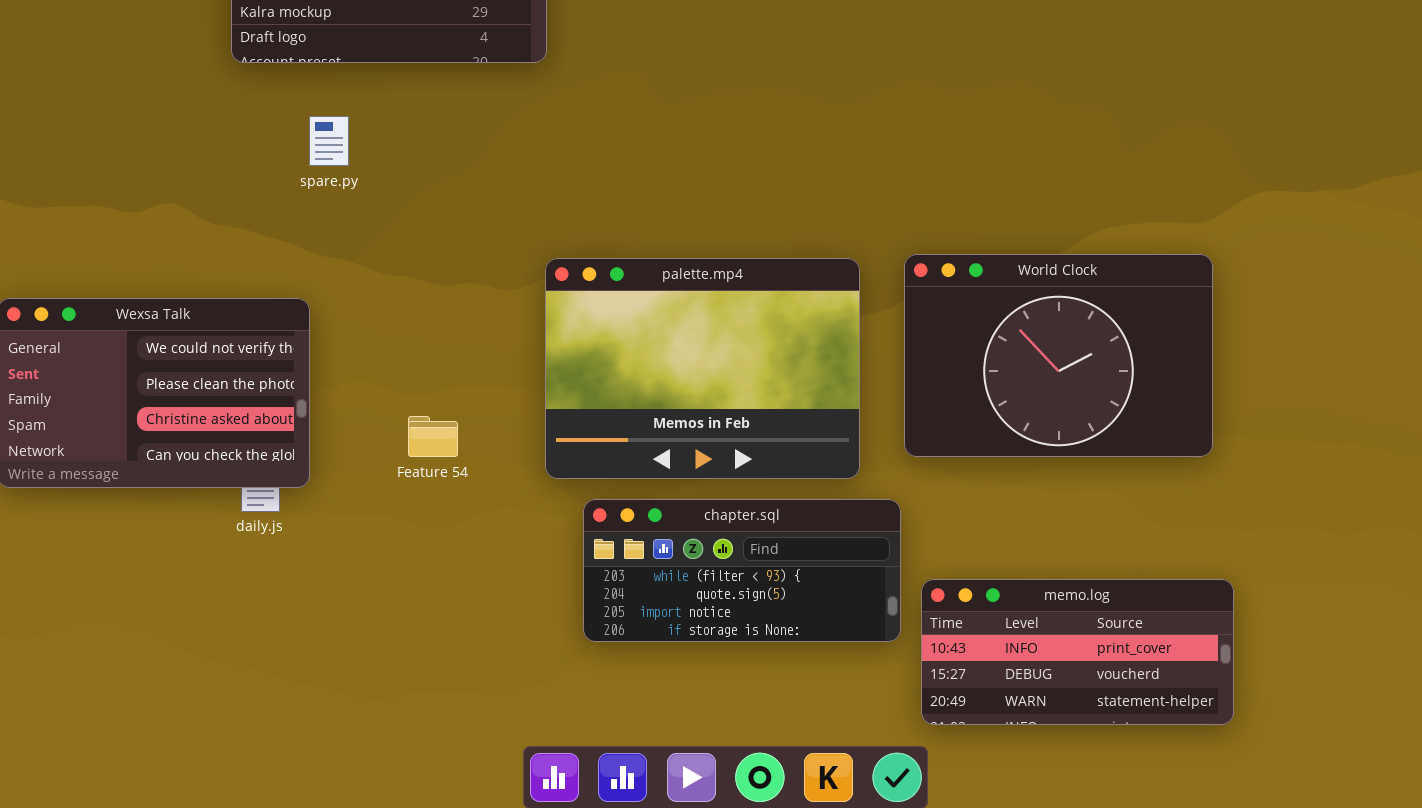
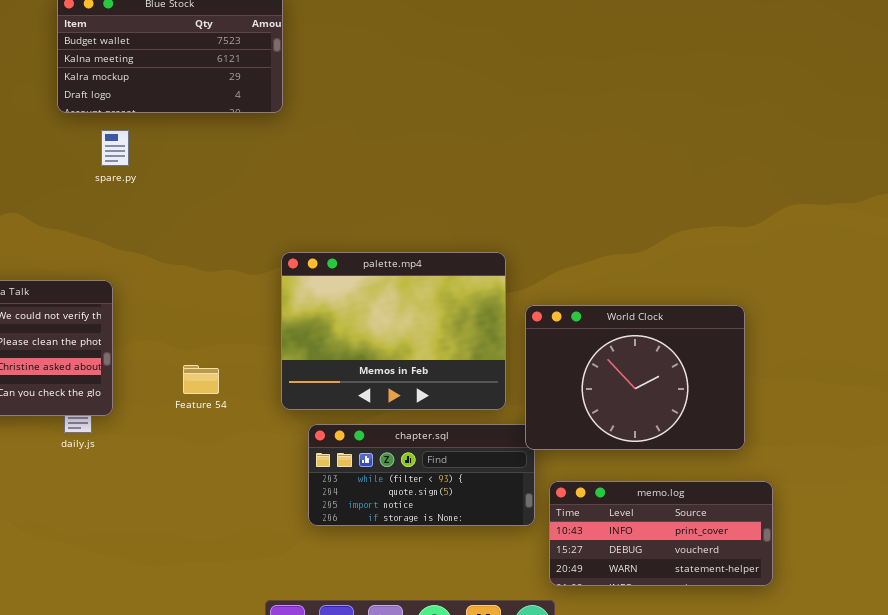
spare.py: [309,116,349,166] -> [101,130,129,166], moved
World Clock: [904,254,1213,457] -> [525,305,745,450], moved

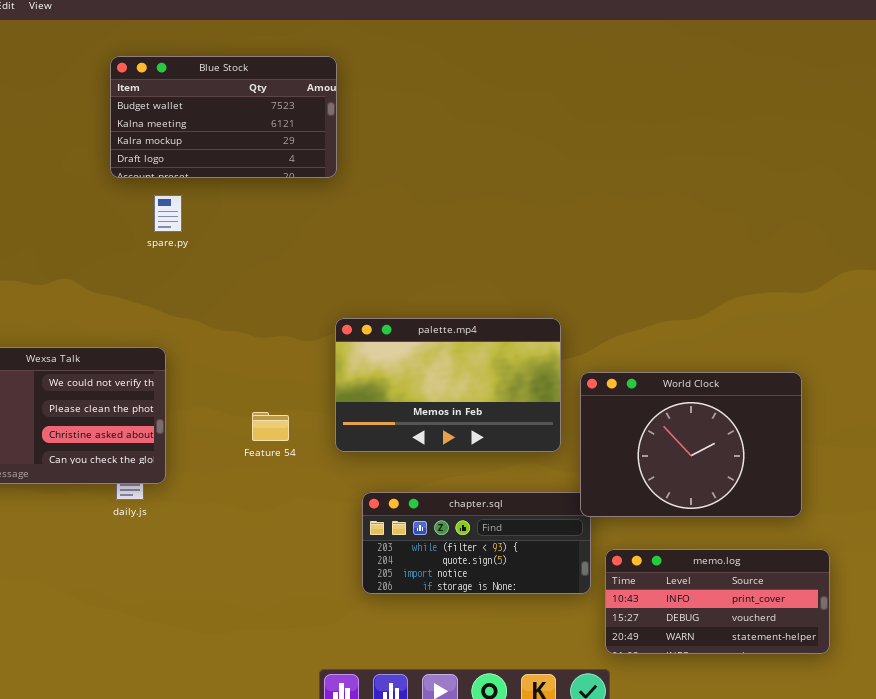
palette.mp4: [281,252,506,410] -> [335,318,561,452], resized
Feature 54: [183,365,219,394] -> [252,412,289,441], moved

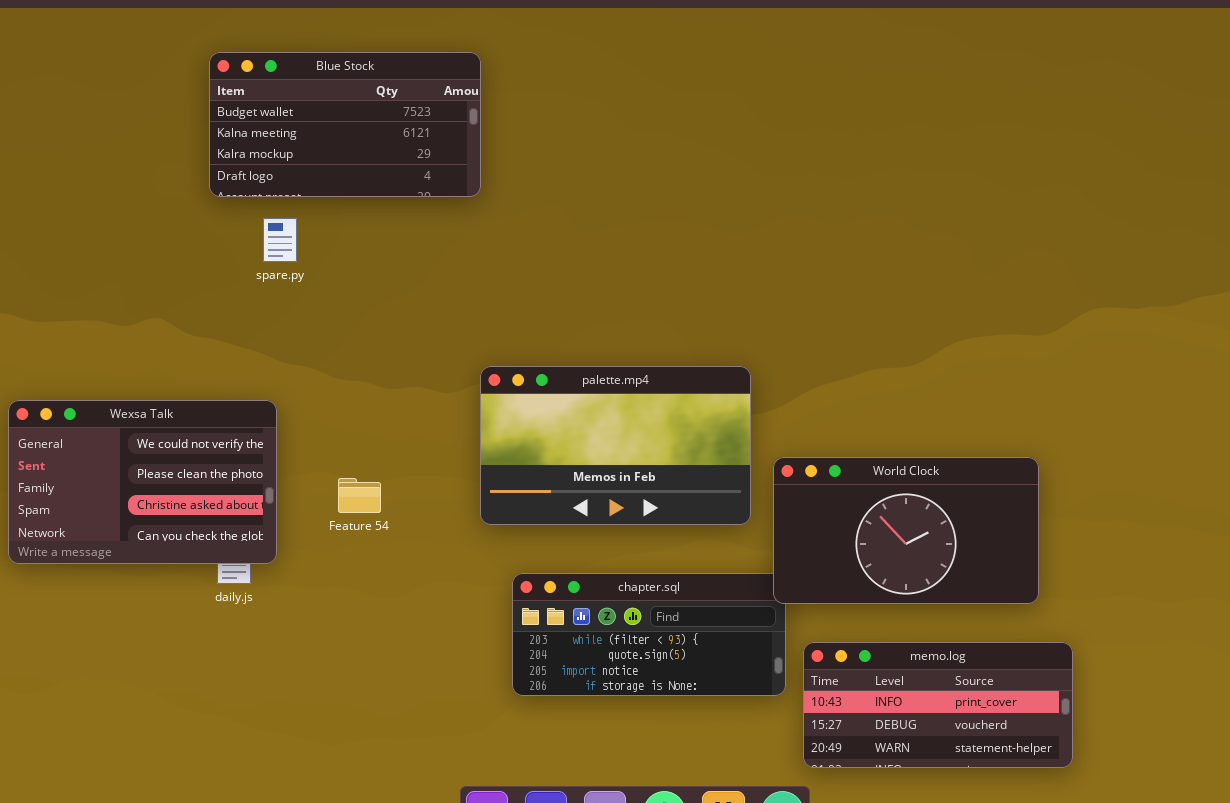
World Clock: [580,372,802,517] -> [773,457,1039,604], resized
Feature 54: [252,412,289,441] -> [338,478,381,513], moved

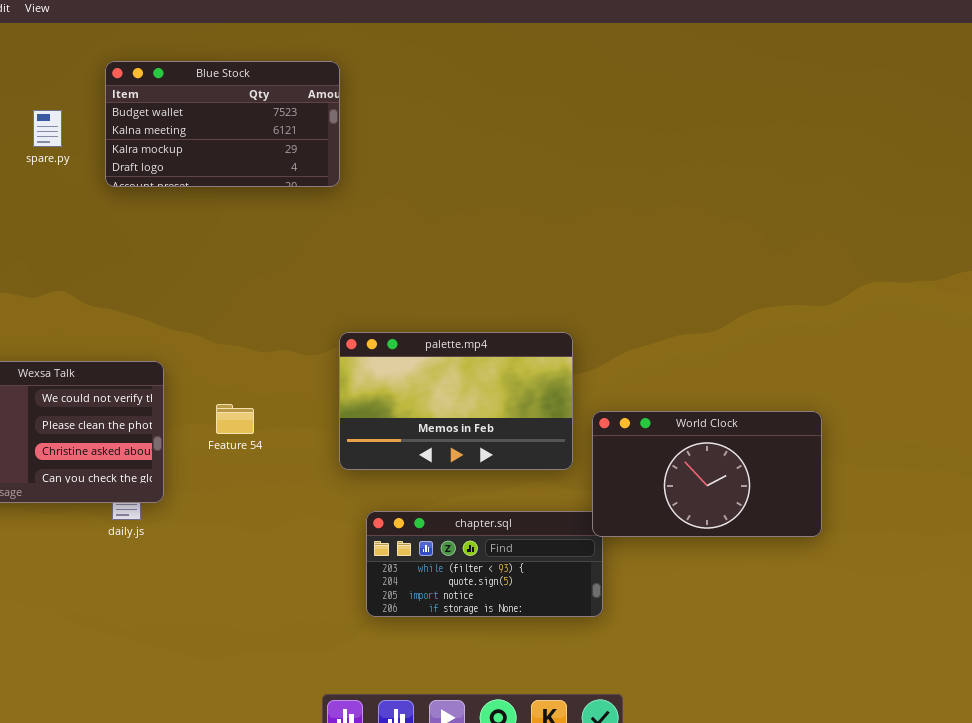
spare.py: [263,218,297,262] -> [33,110,62,147], moved
Feature 54: [338,478,381,513] -> [216,404,254,434], moved
memo.log: [803,642,1073,768] -> none, closed

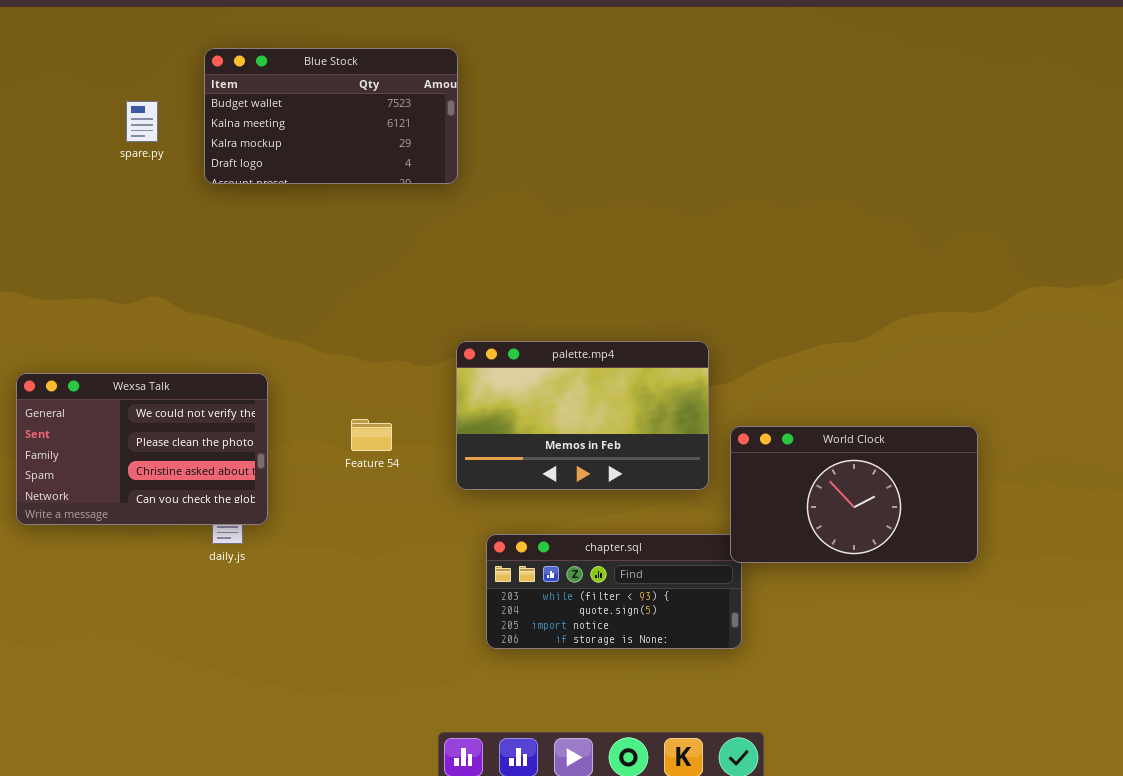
Feature 54: [216,404,254,434] -> [351,419,392,451], moved

